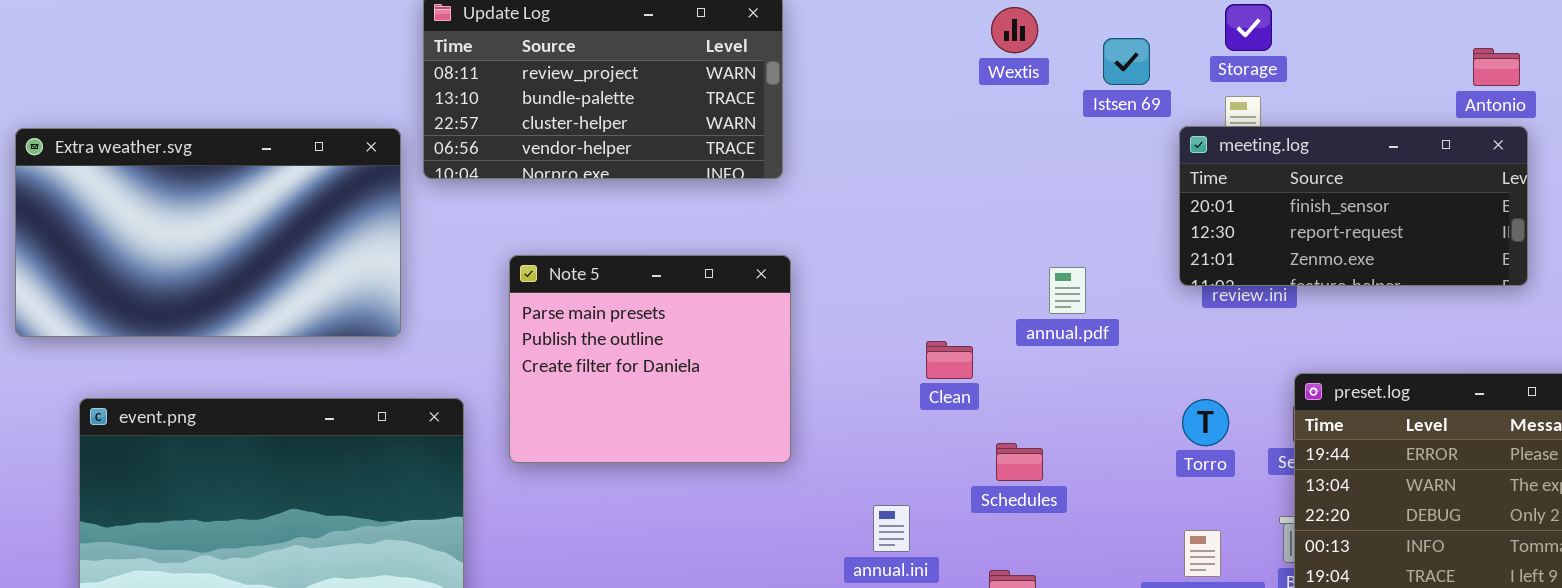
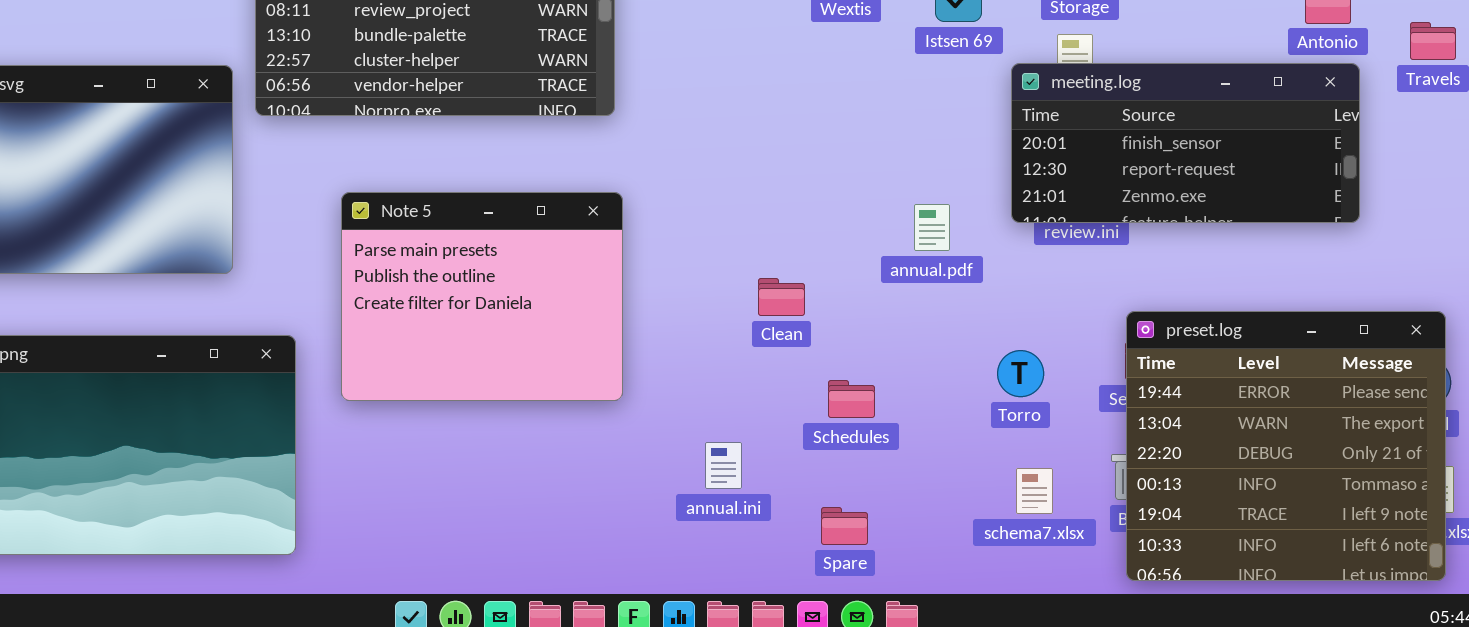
annual.pdf: [1049,267,1086,314] -> [914,204,950,251], moved
Torro: [1182,399,1229,446] -> [997,350,1044,397], moved

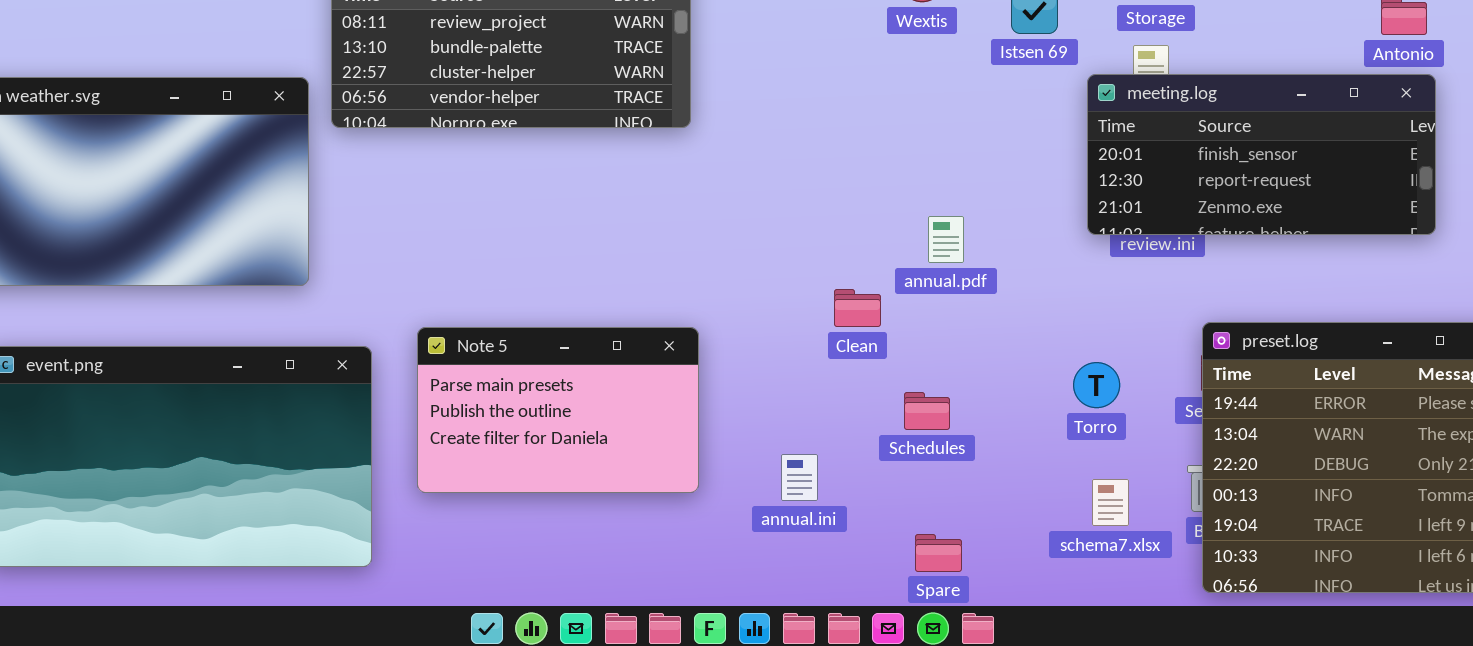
Note 5: [341,192,623,401] -> [417,327,699,493], moved, resized
annual.pdf: [914,204,950,251] -> [928,216,964,263], moved
Spare: [821,507,868,545] -> [915,534,962,572], moved

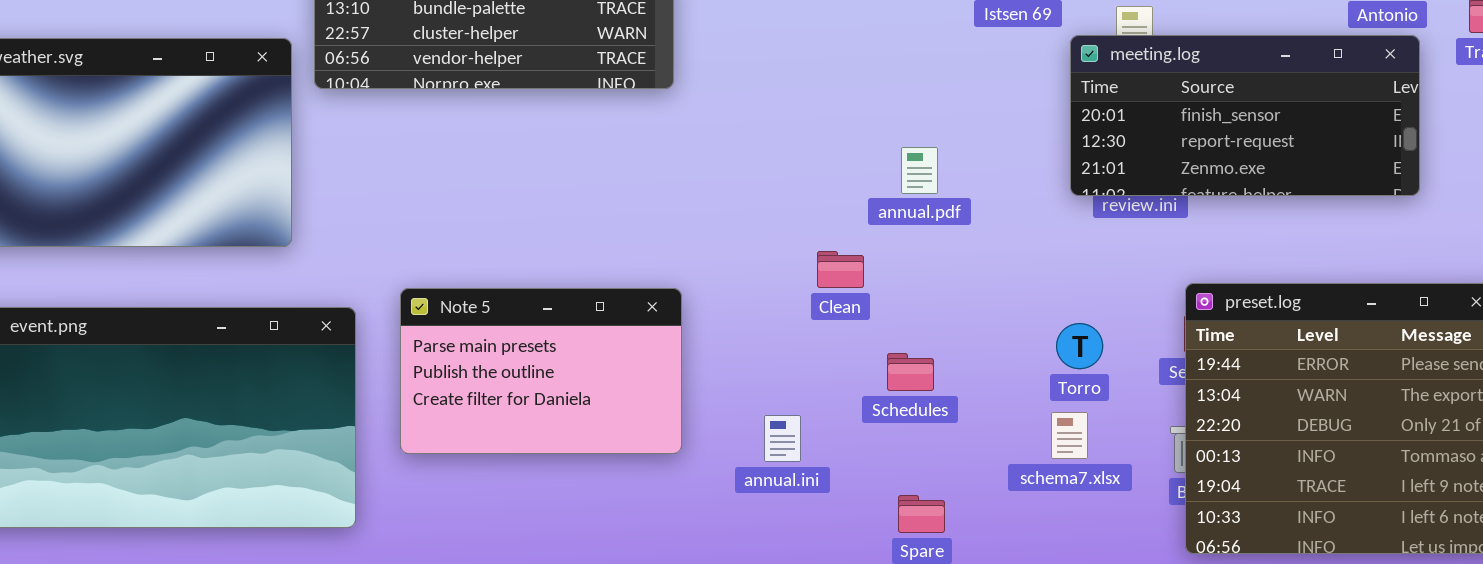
annual.pdf: [928,216,964,263] -> [901,147,938,194], moved
schema7.xlsx: [1092,479,1129,526] -> [1051,412,1088,459], moved

